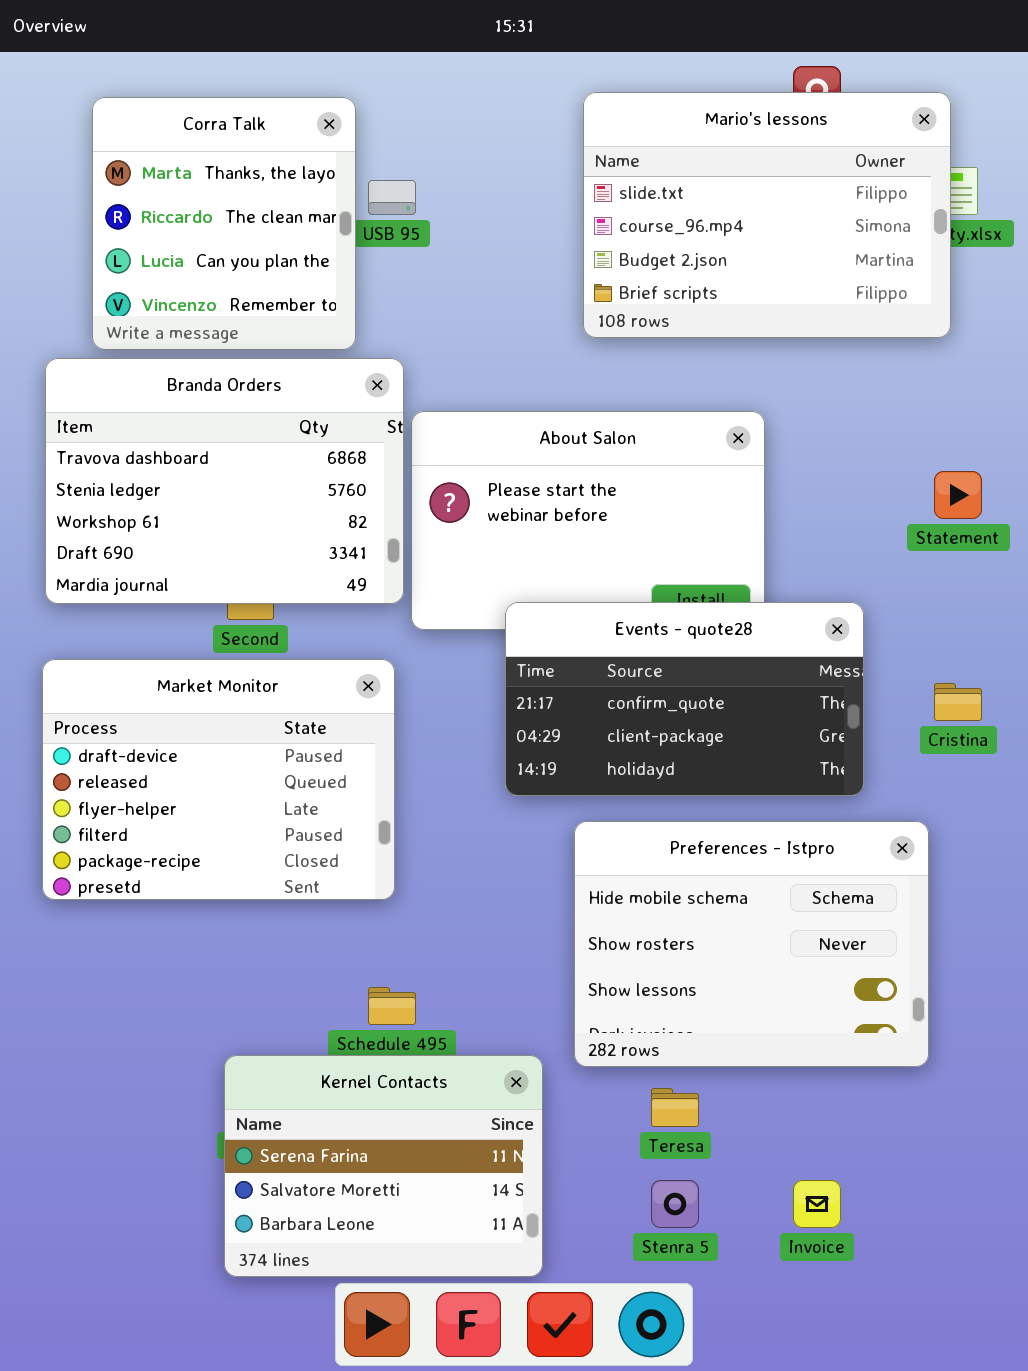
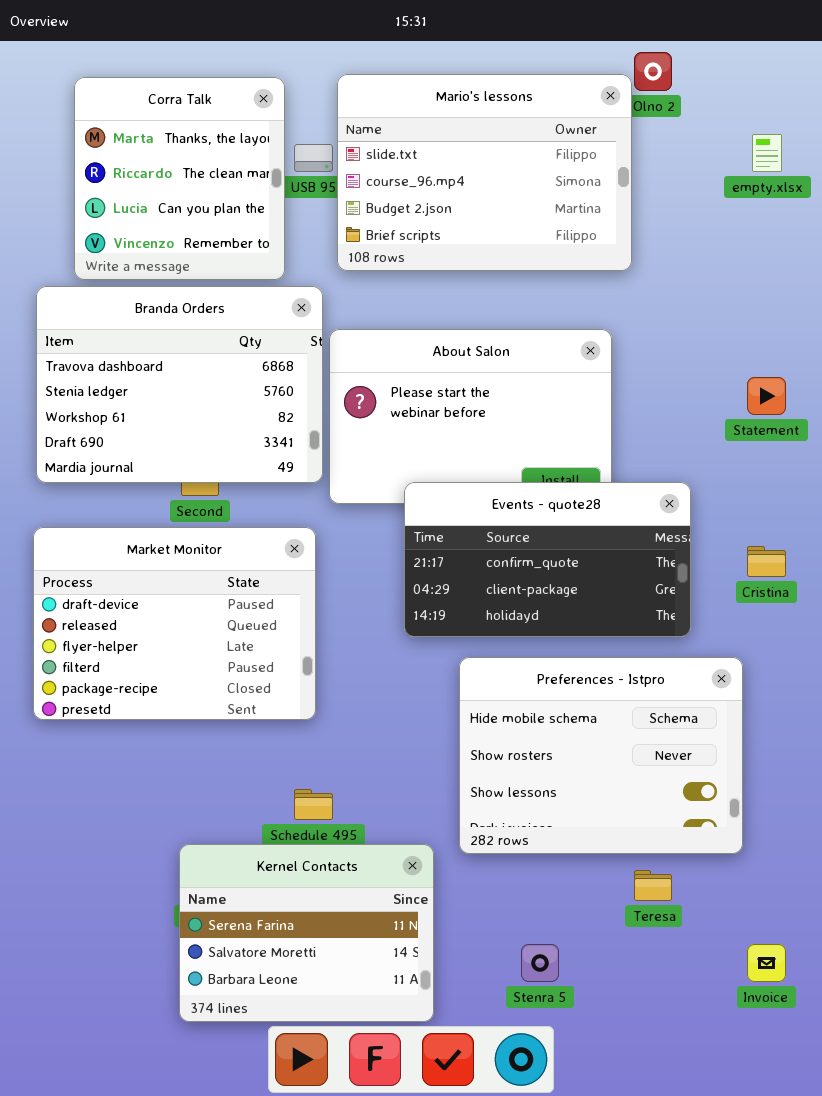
Mario's lessons: [583,92,951,338] -> [337,74,632,271], moved
Teresa: [651,1088,699,1127] -> [634,870,672,901], moved
Invoice: [793,1180,841,1228] -> [747,944,786,982], moved

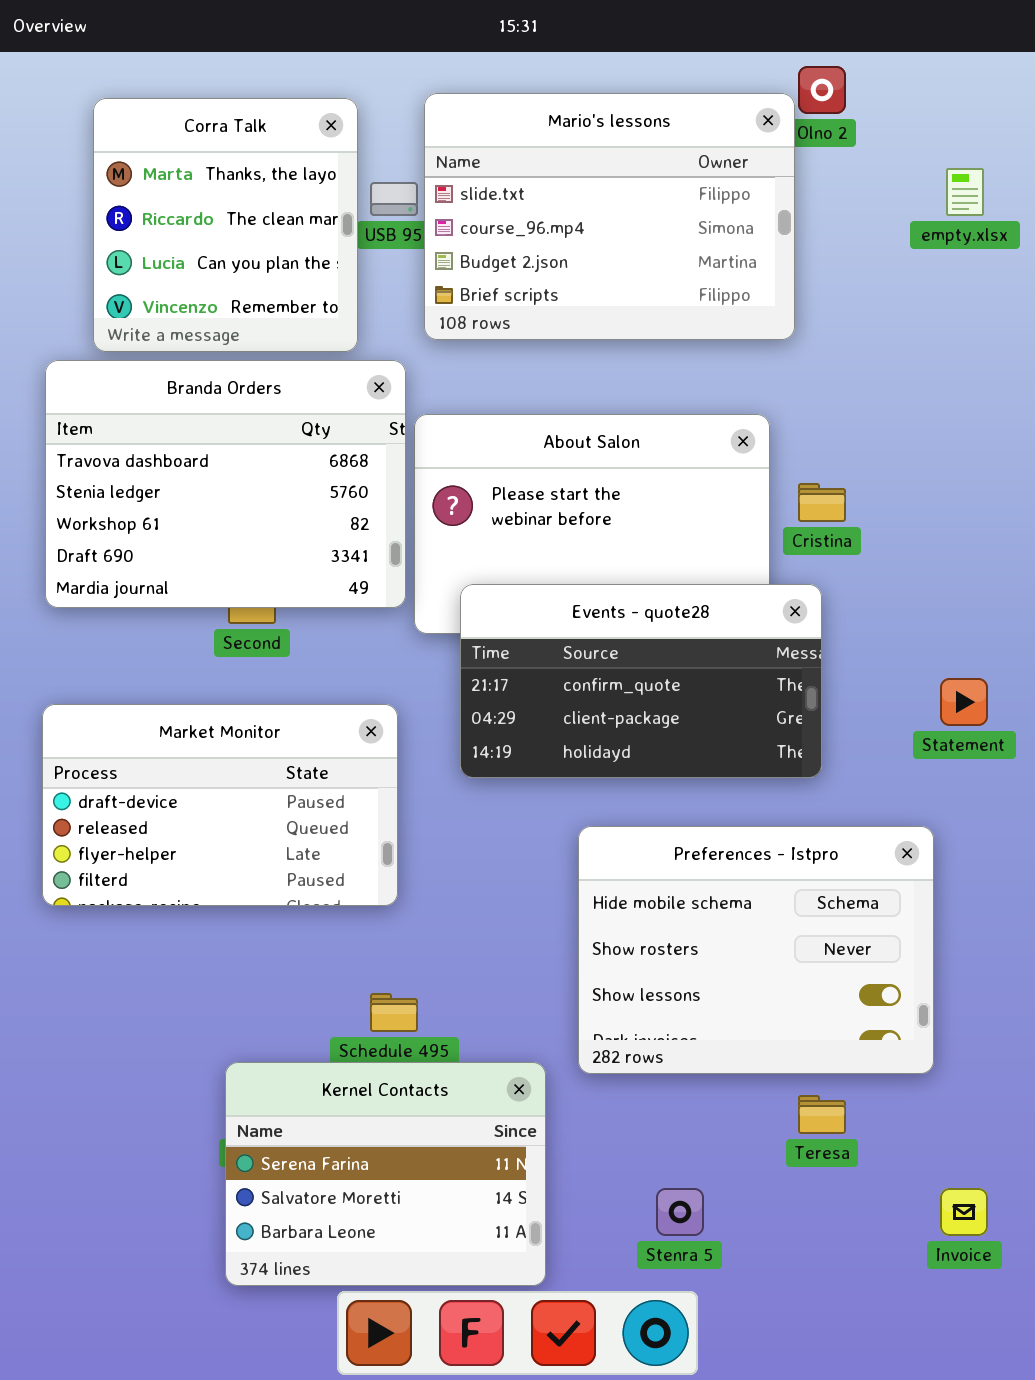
Statement: [747,377,786,415] -> [940,678,988,726], moved
Events - quote28: [404,482,691,637] -> [460,584,822,778], moved
Market Monitor: [33,527,316,720] -> [42,704,398,906], resized
Cristina: [747,546,786,577] -> [798,483,846,522], moved

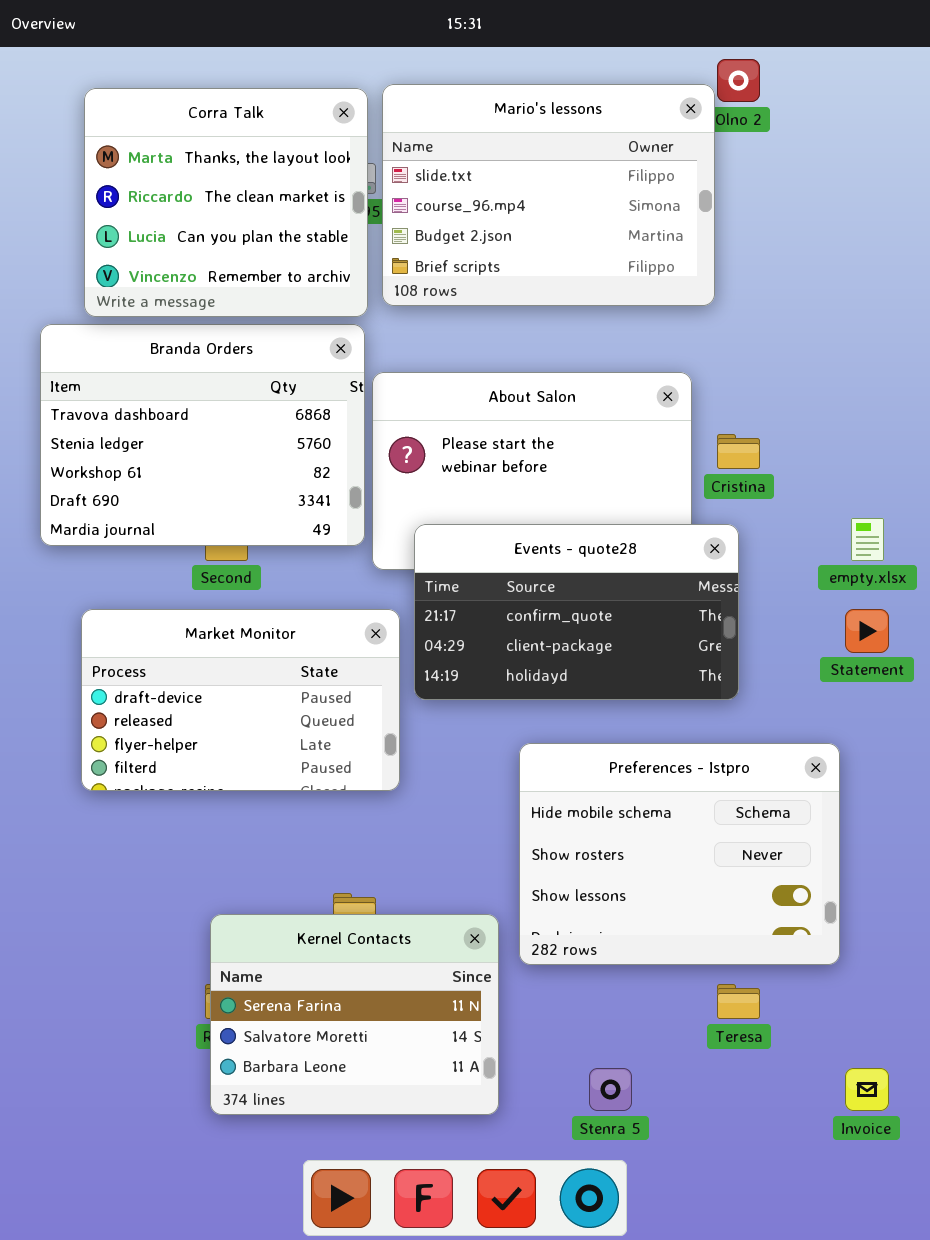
Corra Talk: [93,98,358,352] -> [84,88,368,317], resized
empty.xlsx: [946,168,984,216] -> [851,518,884,561], moved
Market Monitor: [42,704,398,906] -> [81,609,400,791], moved
Kernel Contacts: [225,1062,546,1286] -> [210,914,499,1115], moved

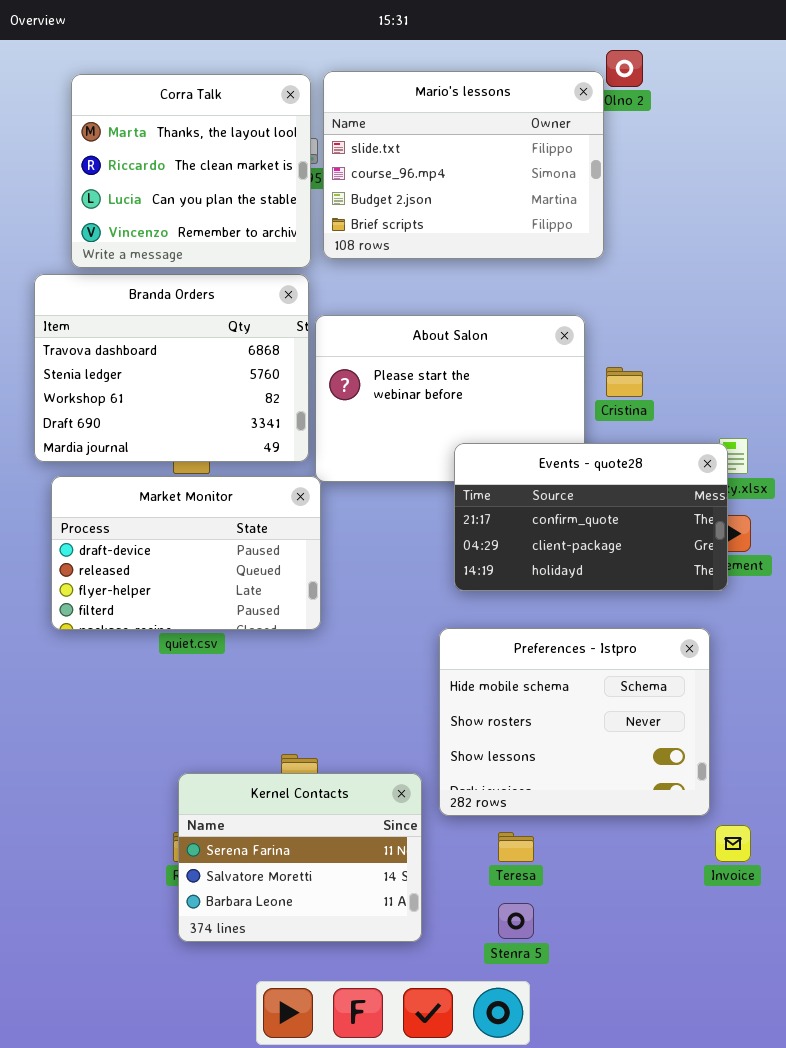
Events - quote28: [414,524,739,700] -> [454,443,728,591], moved
Market Monitor: [81,609,400,791] -> [51,476,321,630], moved
Teresa: [717,984,760,1019] -> [498,832,534,862], moved
Invoice: [845,1068,889,1111] -> [715,825,751,862], moved

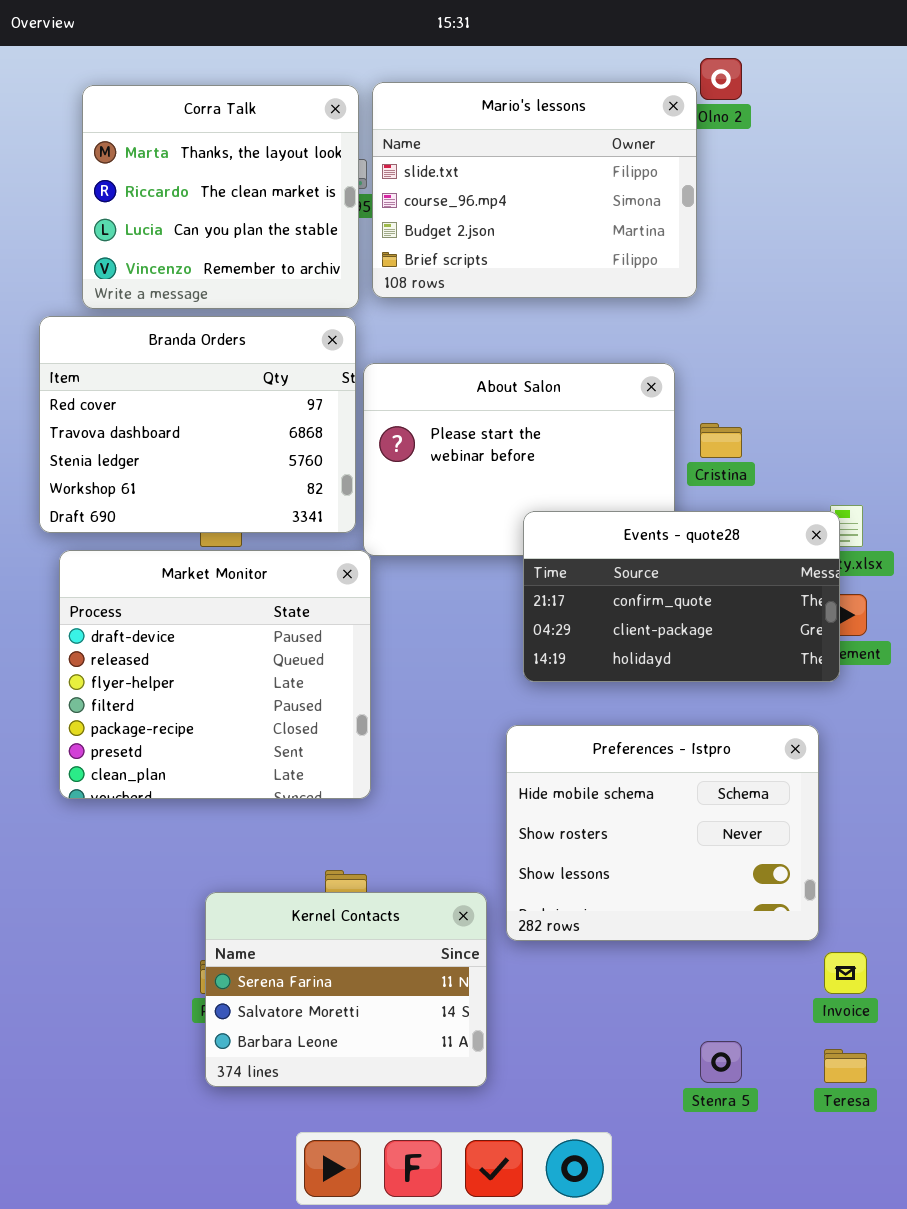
Branda Orders: [34,274,309,462] -> [39,316,356,533], scrolled up 1 row
Market Monitor: [51,476,321,630] -> [59,550,371,799], resized
Teresa: [498,832,534,862] -> [824,1049,867,1083], moved
Stenra 5: [498,903,534,939] -> [700,1041,742,1083], moved

